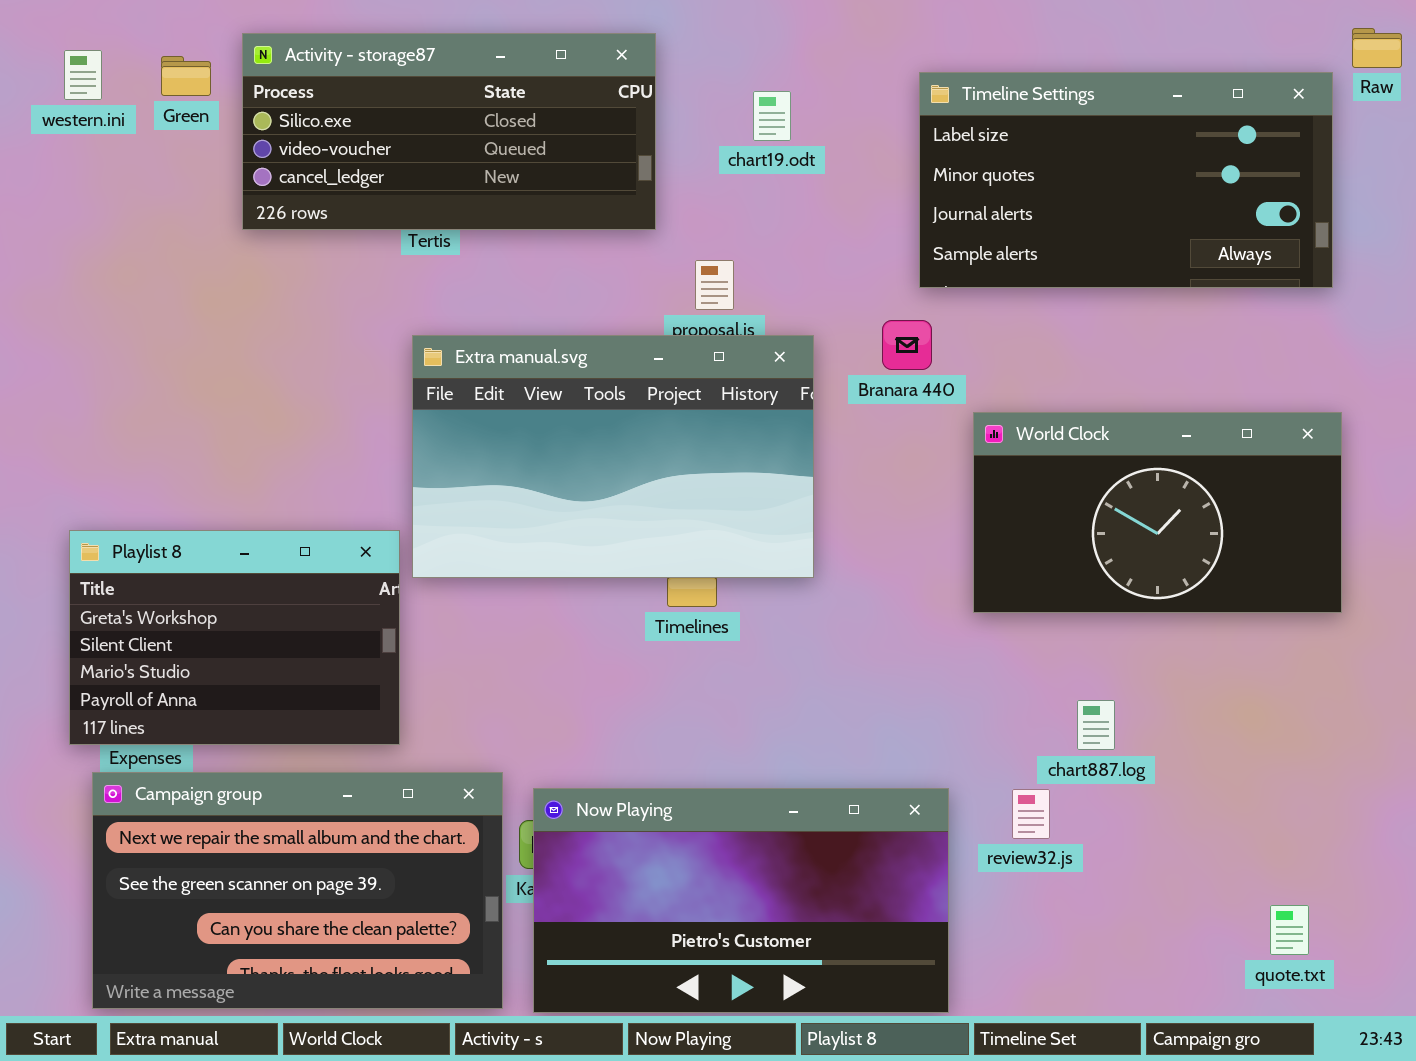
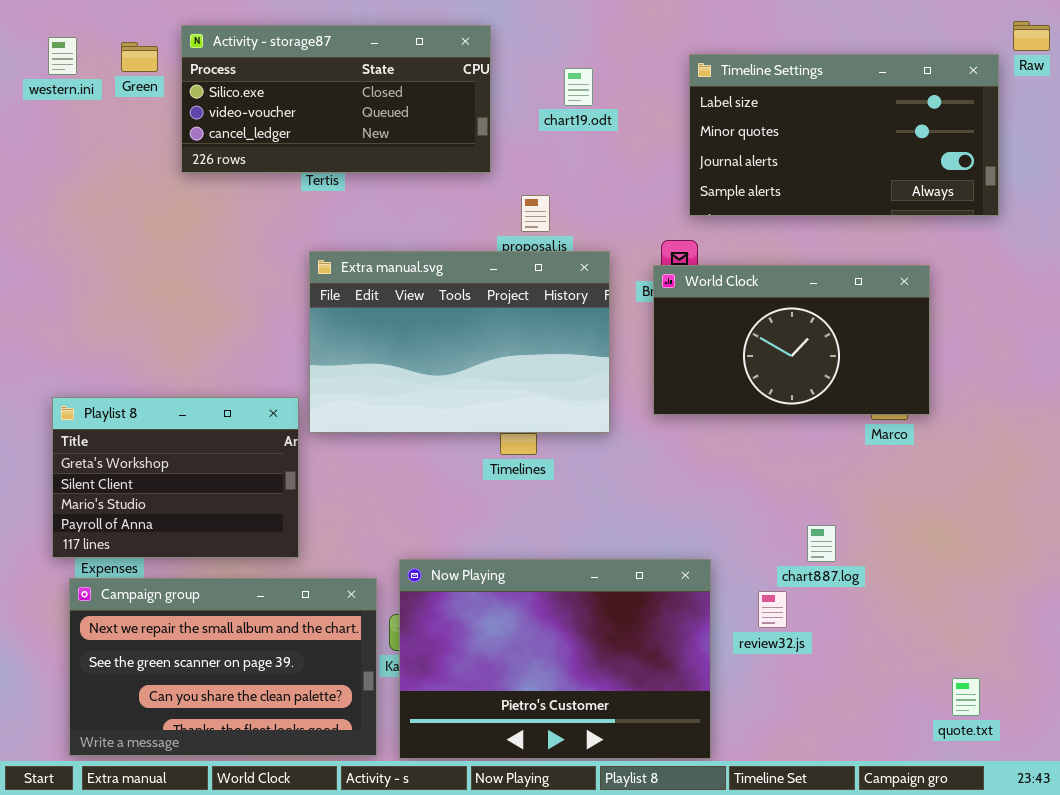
World Clock: [973,412,1342,613] -> [653,265,930,415], moved
Now Playing: [533,788,949,1013] -> [399,559,711,759], resized

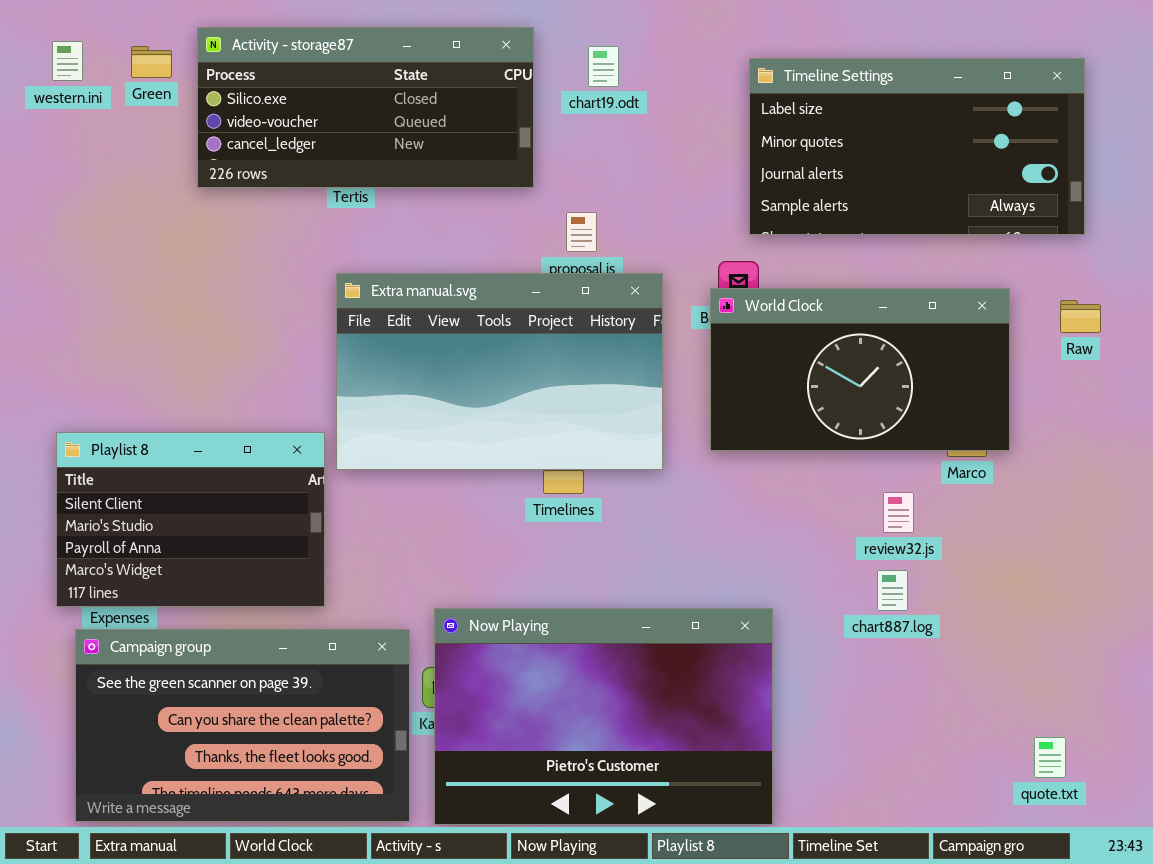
Raw: [1013,21,1050,51] -> [1060,300,1101,333], moved
chart19.odt: [564,68,593,106] -> [588,46,619,87], moved
Playlist 8: [52,397,299,558] -> [56,432,325,607], scrolled down 1 row
Campaign group: [69,578,377,756] -> [75,629,410,822], scrolled down 1 row
review32.js: [758,591,787,628] -> [883,492,914,533], moved

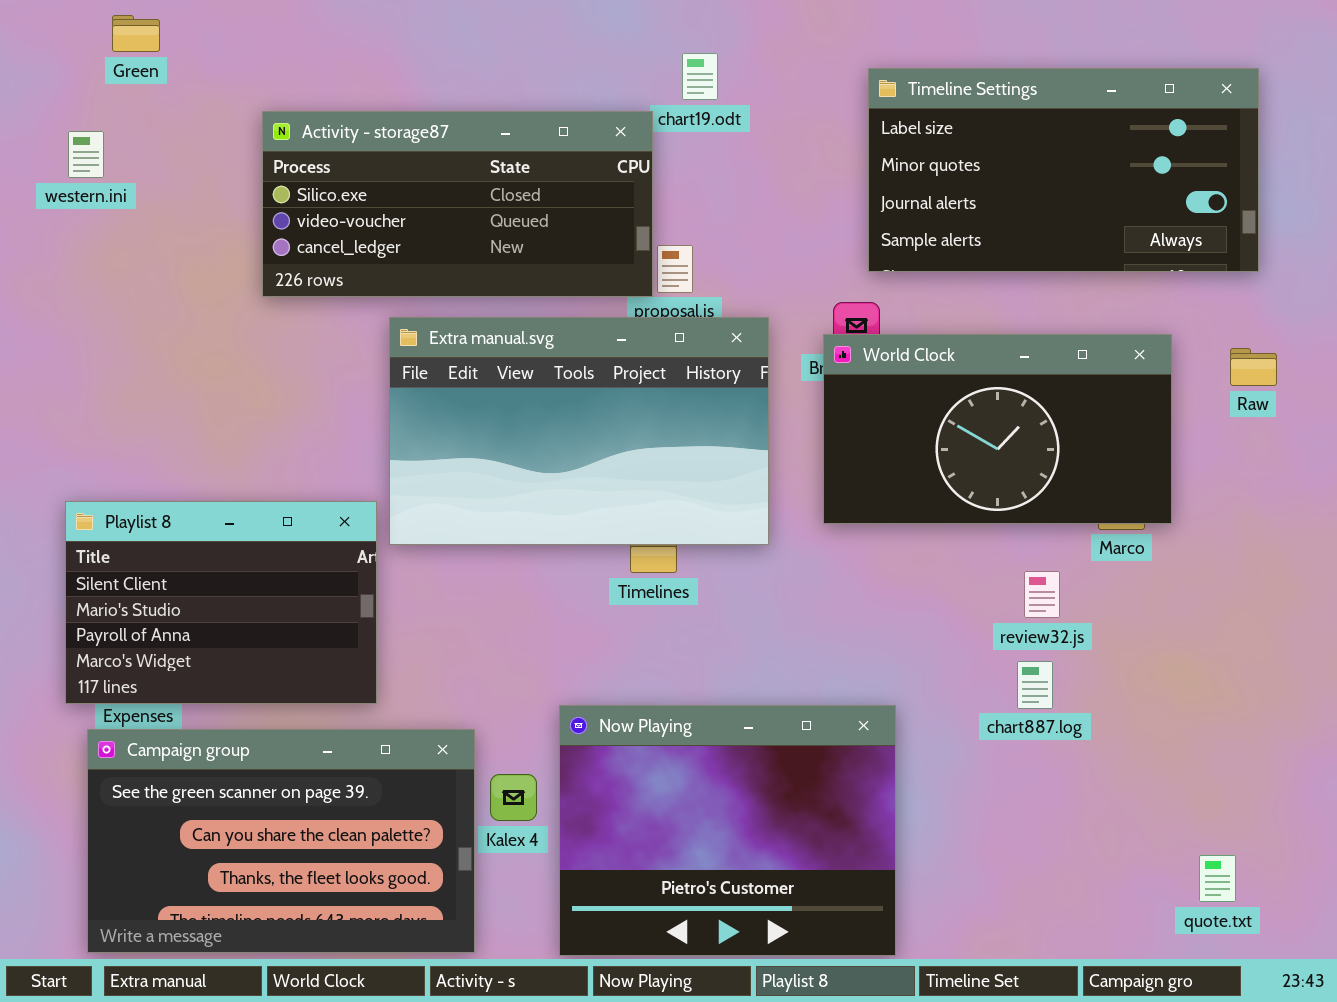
Activity - storage87: [197,27,534,188] -> [262,111,653,297], moved
western.ini: [52,41,83,81] -> [68,131,104,178], moved
Green: [131,46,172,78] -> [112,15,160,52], moved
Now Playing: [434,608,773,825] -> [559,705,896,956], resized

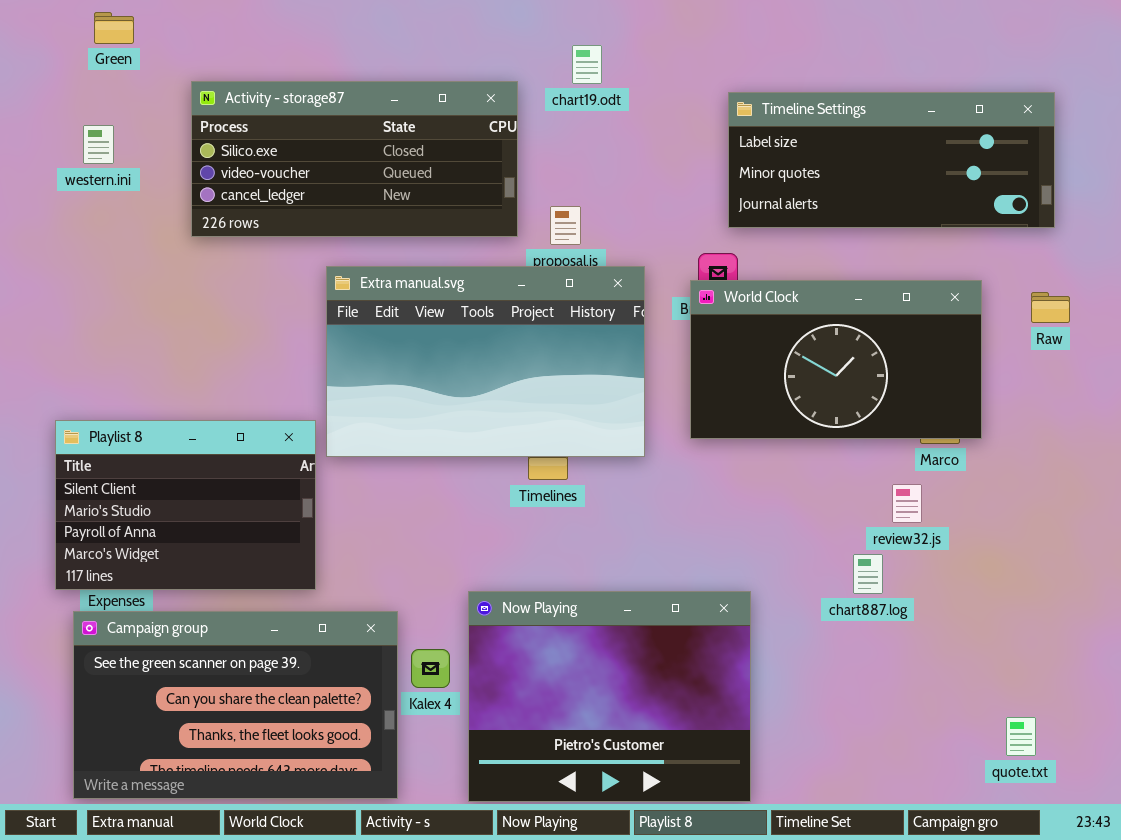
Timeline Settings: [868,68,1259,272] -> [728,92,1055,228], resized
Activity - storage87: [262,111,653,297] -> [191,81,518,237], moved
western.ini: [68,131,104,178] -> [83,125,114,164], moved
review32.js: [1024,571,1060,618] -> [892,484,922,523], moved

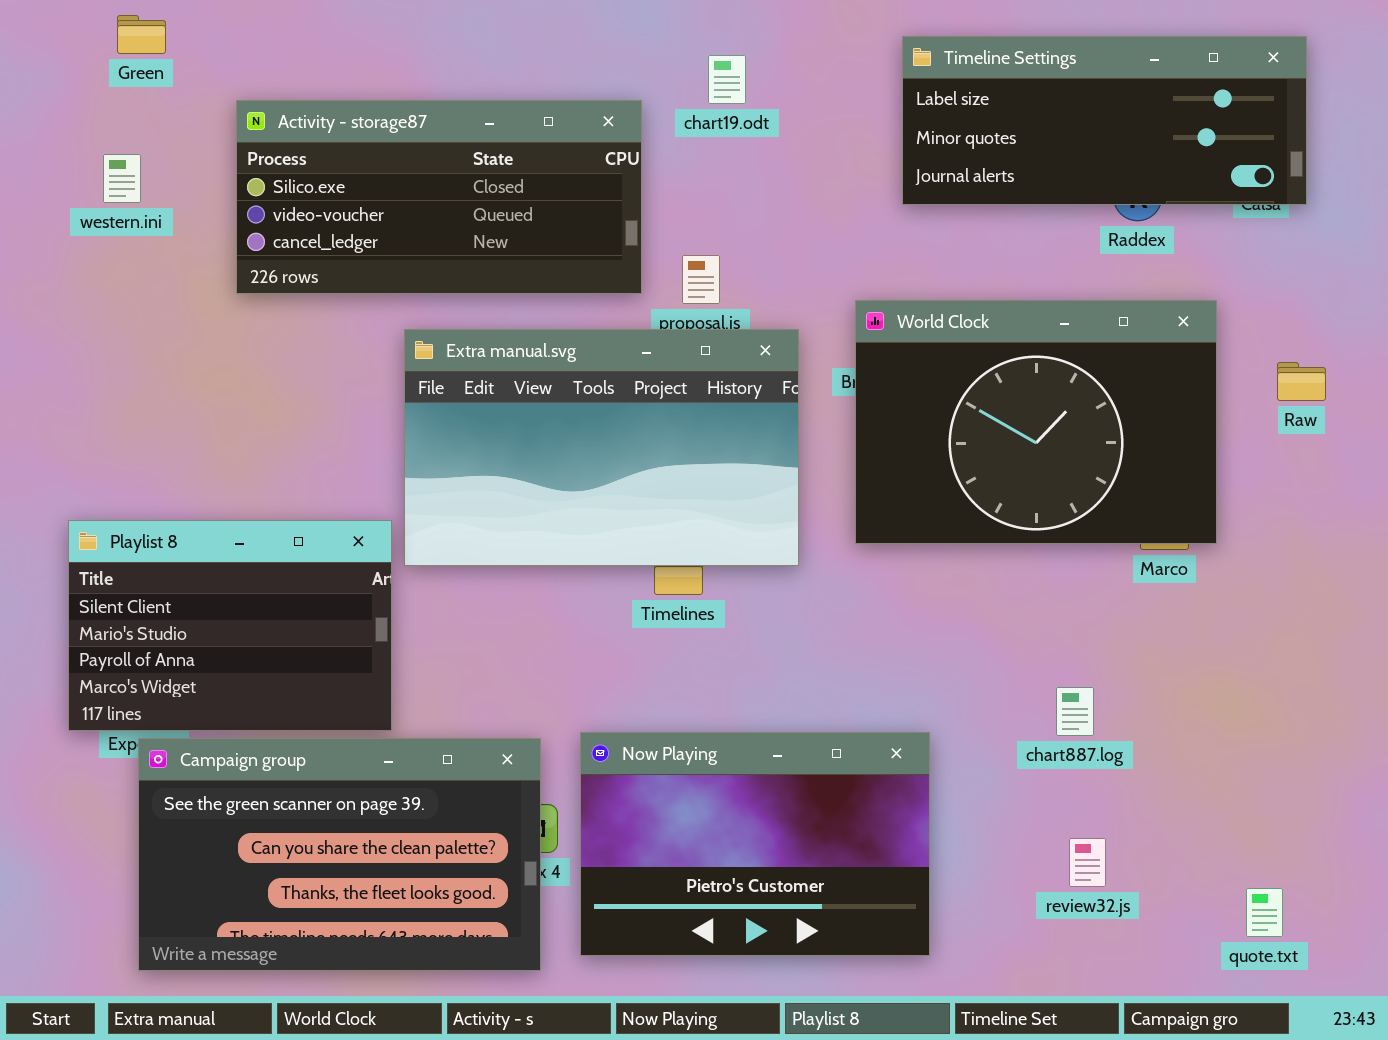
Timeline Settings: [728,92,1055,228] -> [902,36,1307,205], moved
World Clock: [690,280,982,439] -> [855,300,1217,544], resized
review32.js: [892,484,922,523] -> [1069,838,1106,887], moved
Now Playing: [468,591,751,802] -> [580,732,930,956], resized
Campaign group: [73,611,398,799] -> [138,738,541,971], moved

